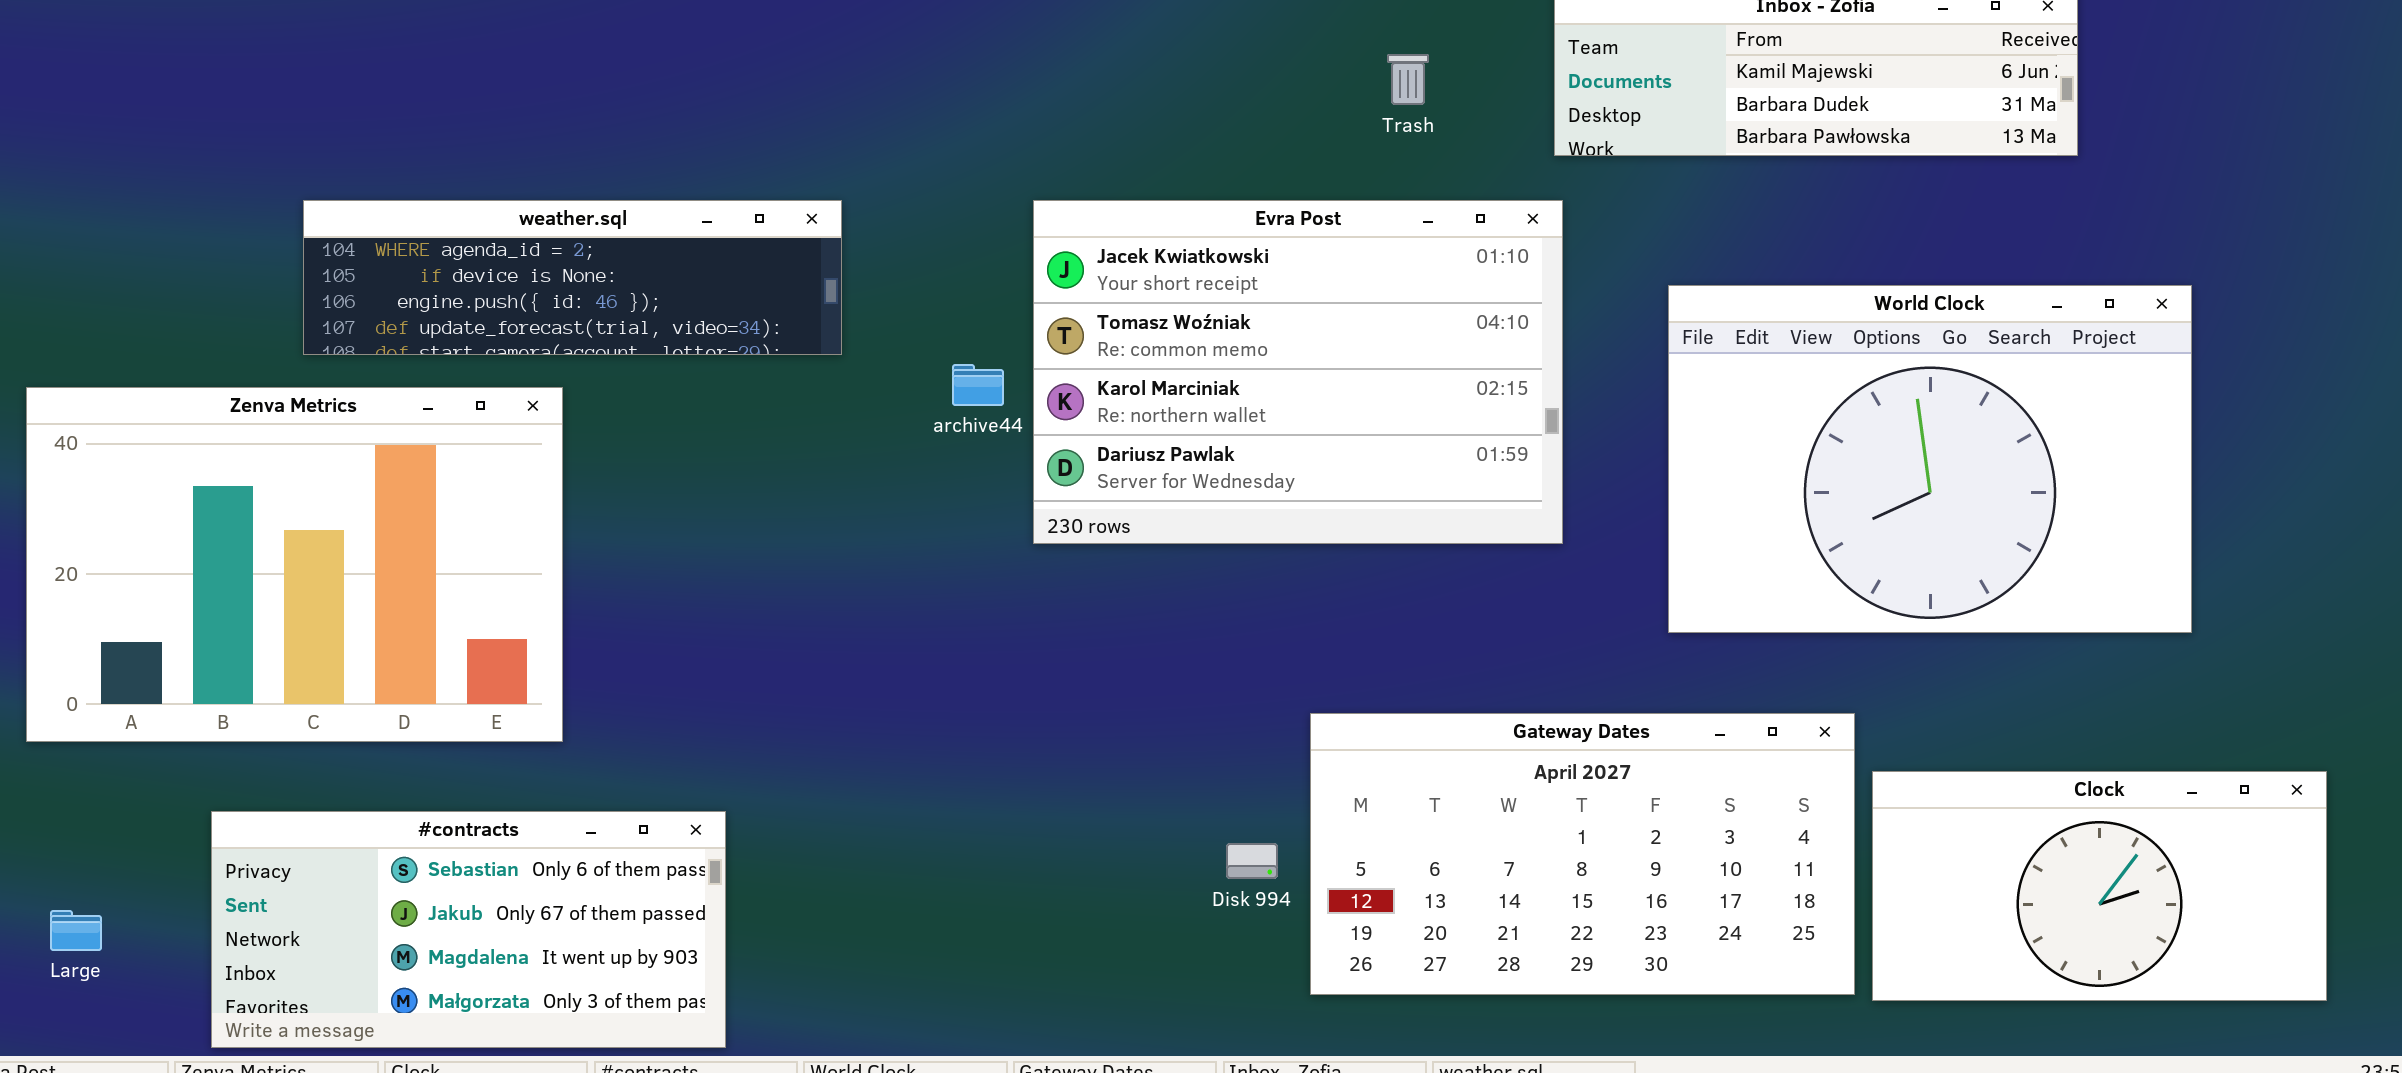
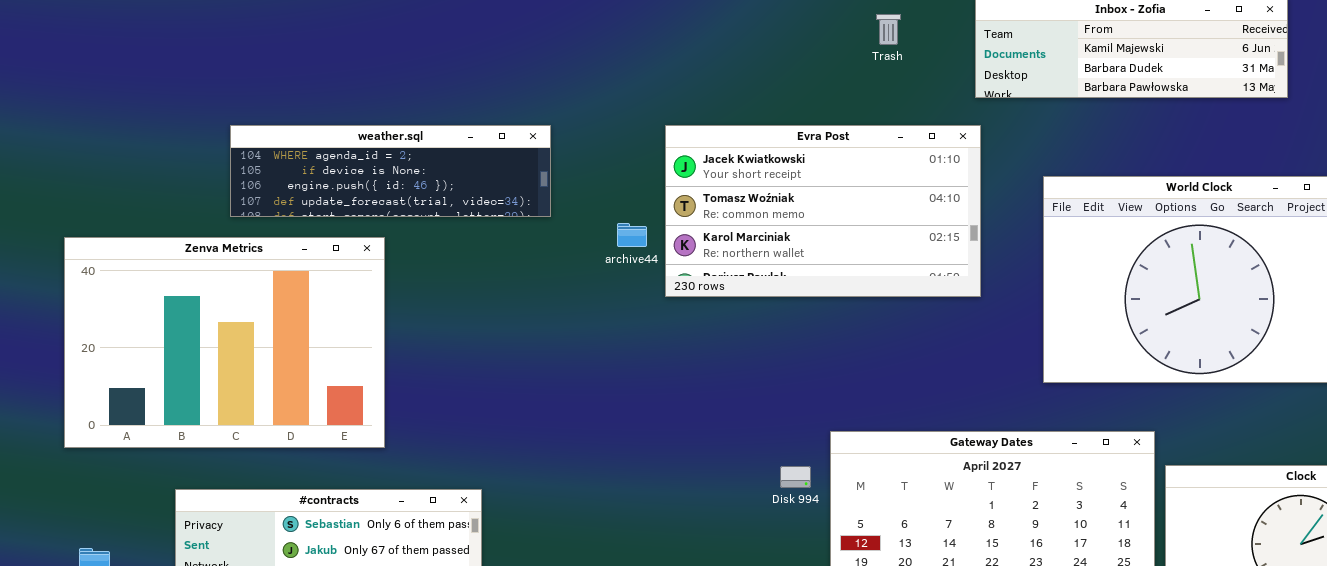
Trash: [1387,54,1429,105] -> [876,14,901,45], moved
Evra Post: [1033,200,1563,544] -> [665,125,981,297], resized
Disk 994: [1226,843,1278,879] -> [780,466,811,488], moved

